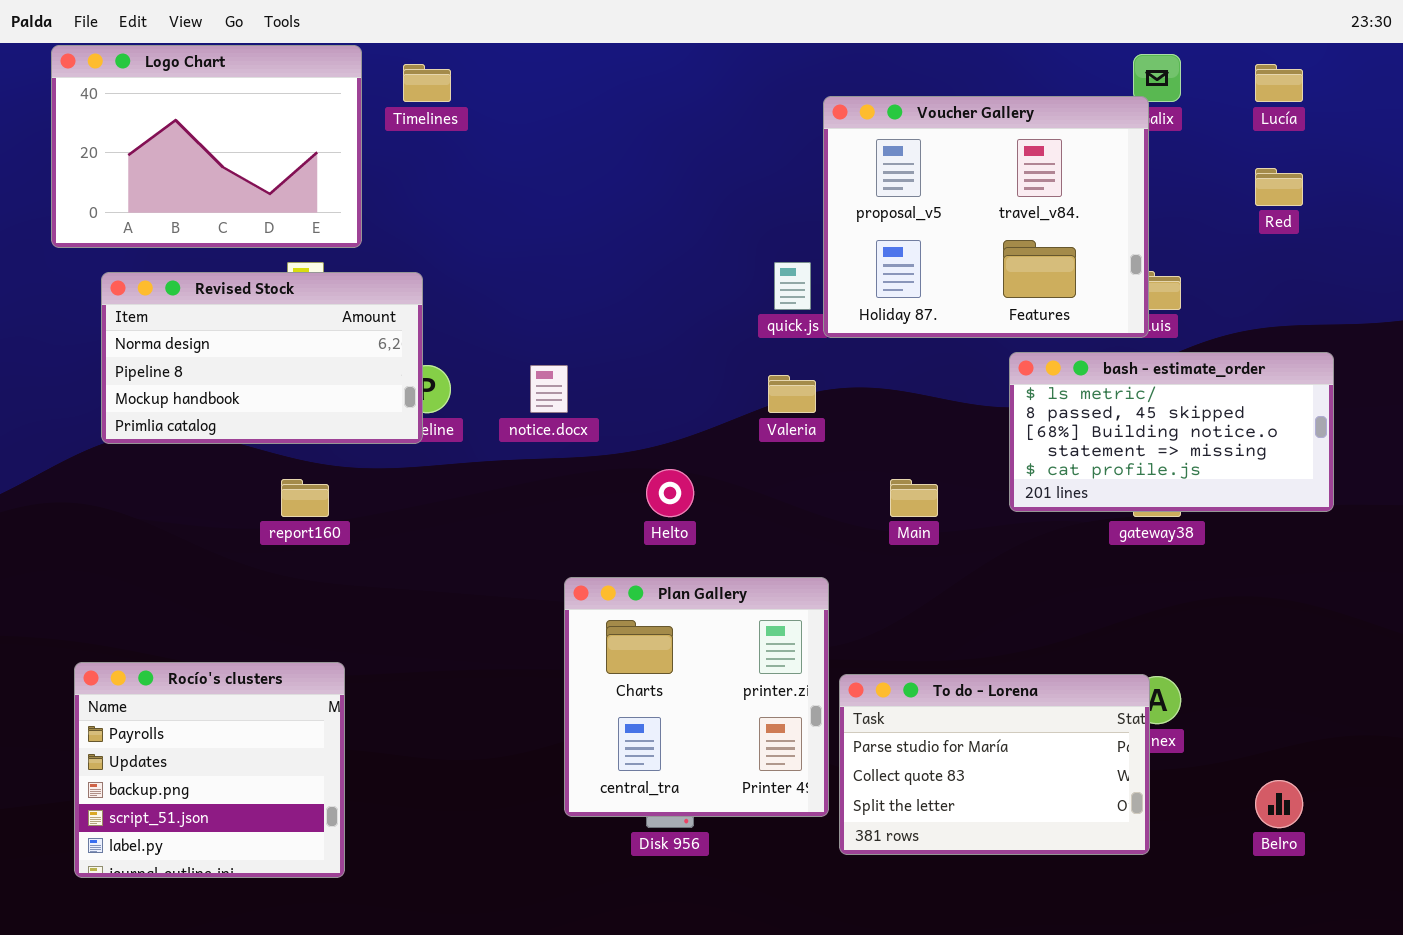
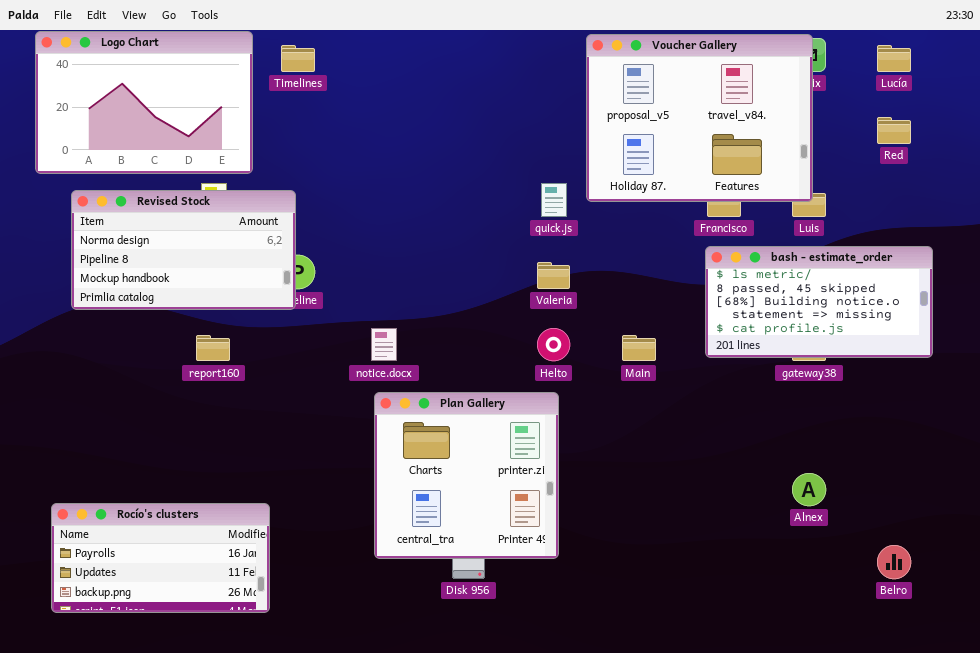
Voucher Gallery: [823,96,1149,338] -> [586,34,813,202], moved
notice.docx: [530,365,568,413] -> [371,328,397,361], moved
Helto: [646,469,694,517] -> [537,328,570,361], moved
Plan Gallery: [564,577,829,817] -> [374,392,559,559], moved
Rocío's clusters: [74,662,345,878] -> [51,503,270,613], resized
To do - Lorena: [839,674,1150,855] -> none, closed

